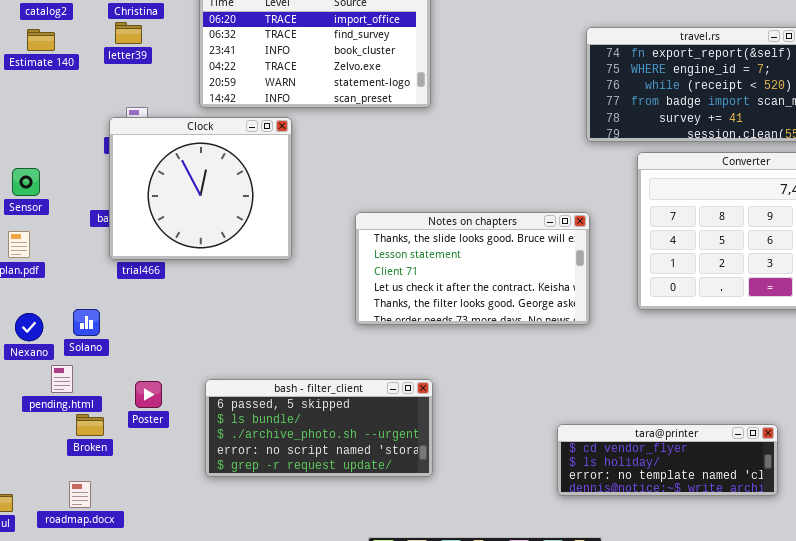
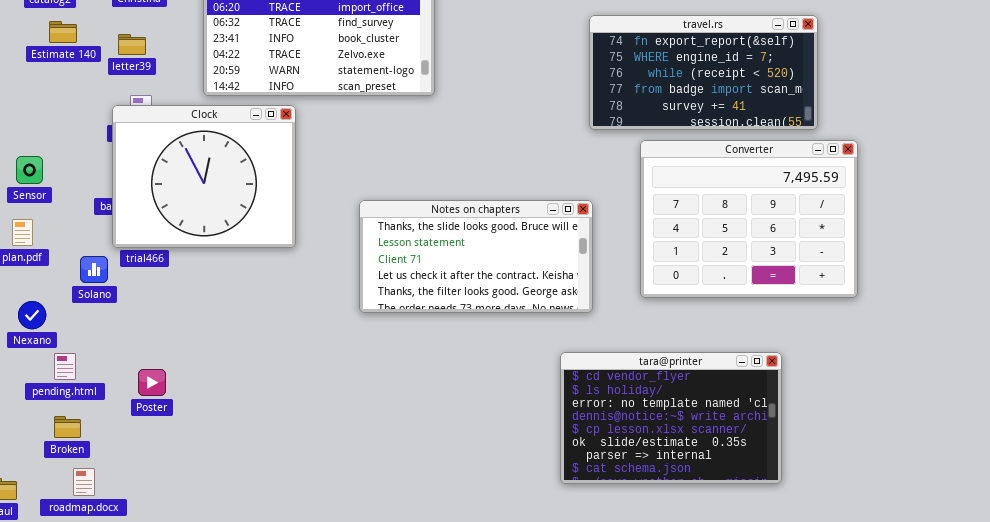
letter39: [115,22,142,44] -> [118,34,146,55], moved
Estimate 140: [27,29,55,51] -> [49,21,77,43], moved
Solano: [73,309,100,336] -> [80,256,108,283], moved
bash - filter_client: [205,379,433,477] -> none, closed
Broken: [76,414,104,436] -> [54,416,81,438], moved
tara@printer: [557,424,778,496] -> [560,352,782,484], resized

